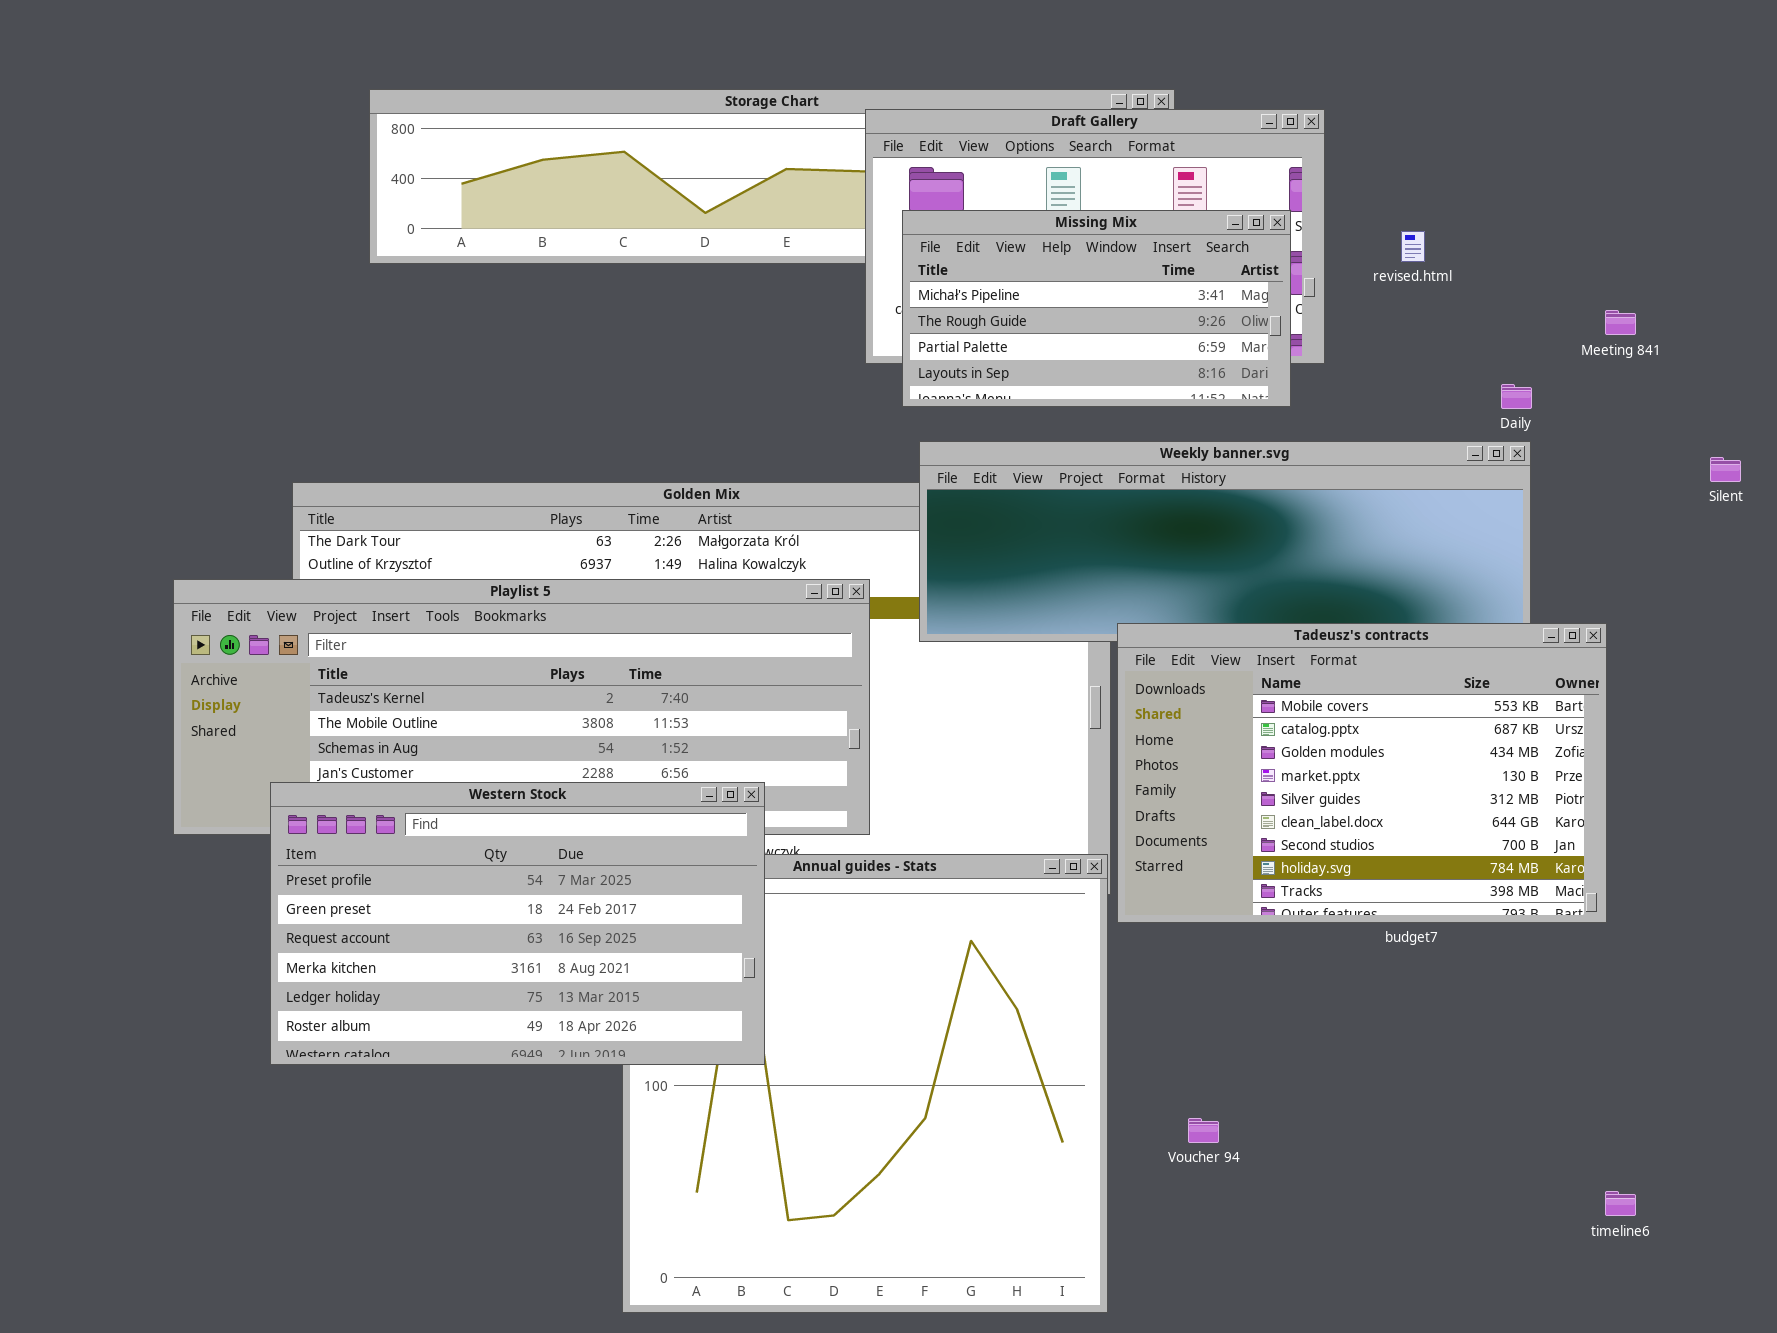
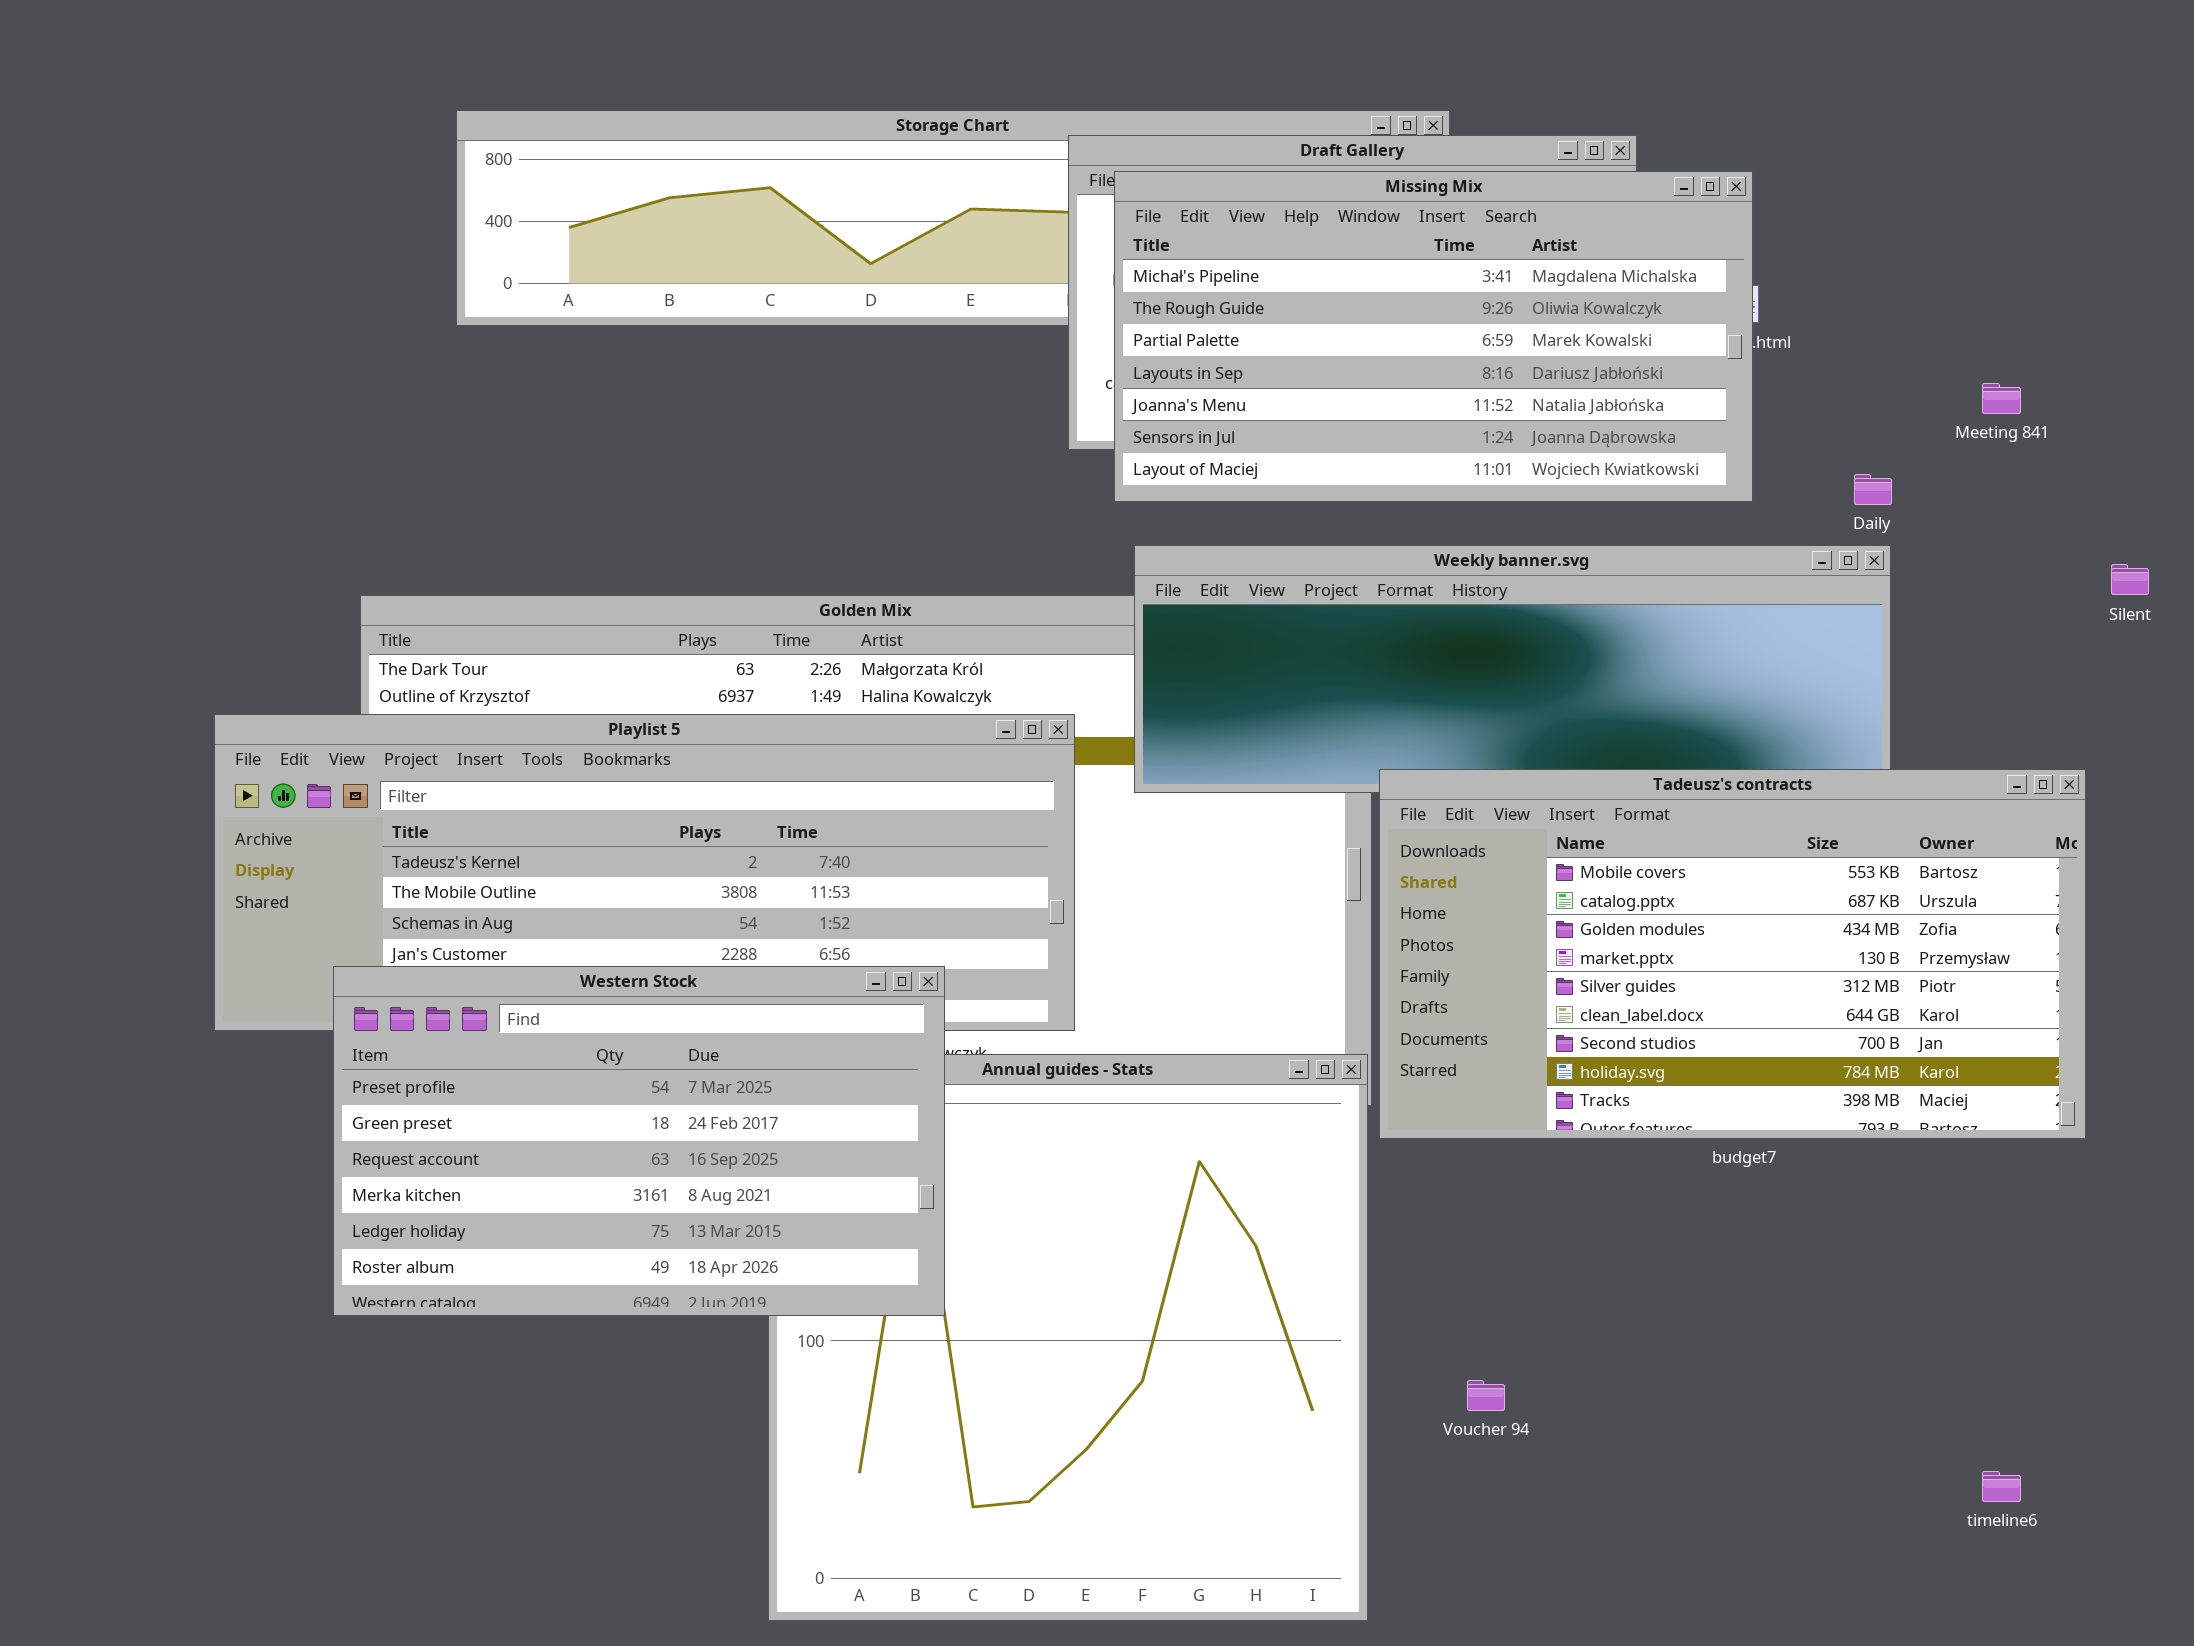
Missing Mix: [902,210,1291,407] -> [1114,171,1753,502], resized
Tadeusz's contracts: [1117,623,1607,923] -> [1379,769,2086,1139], resized

